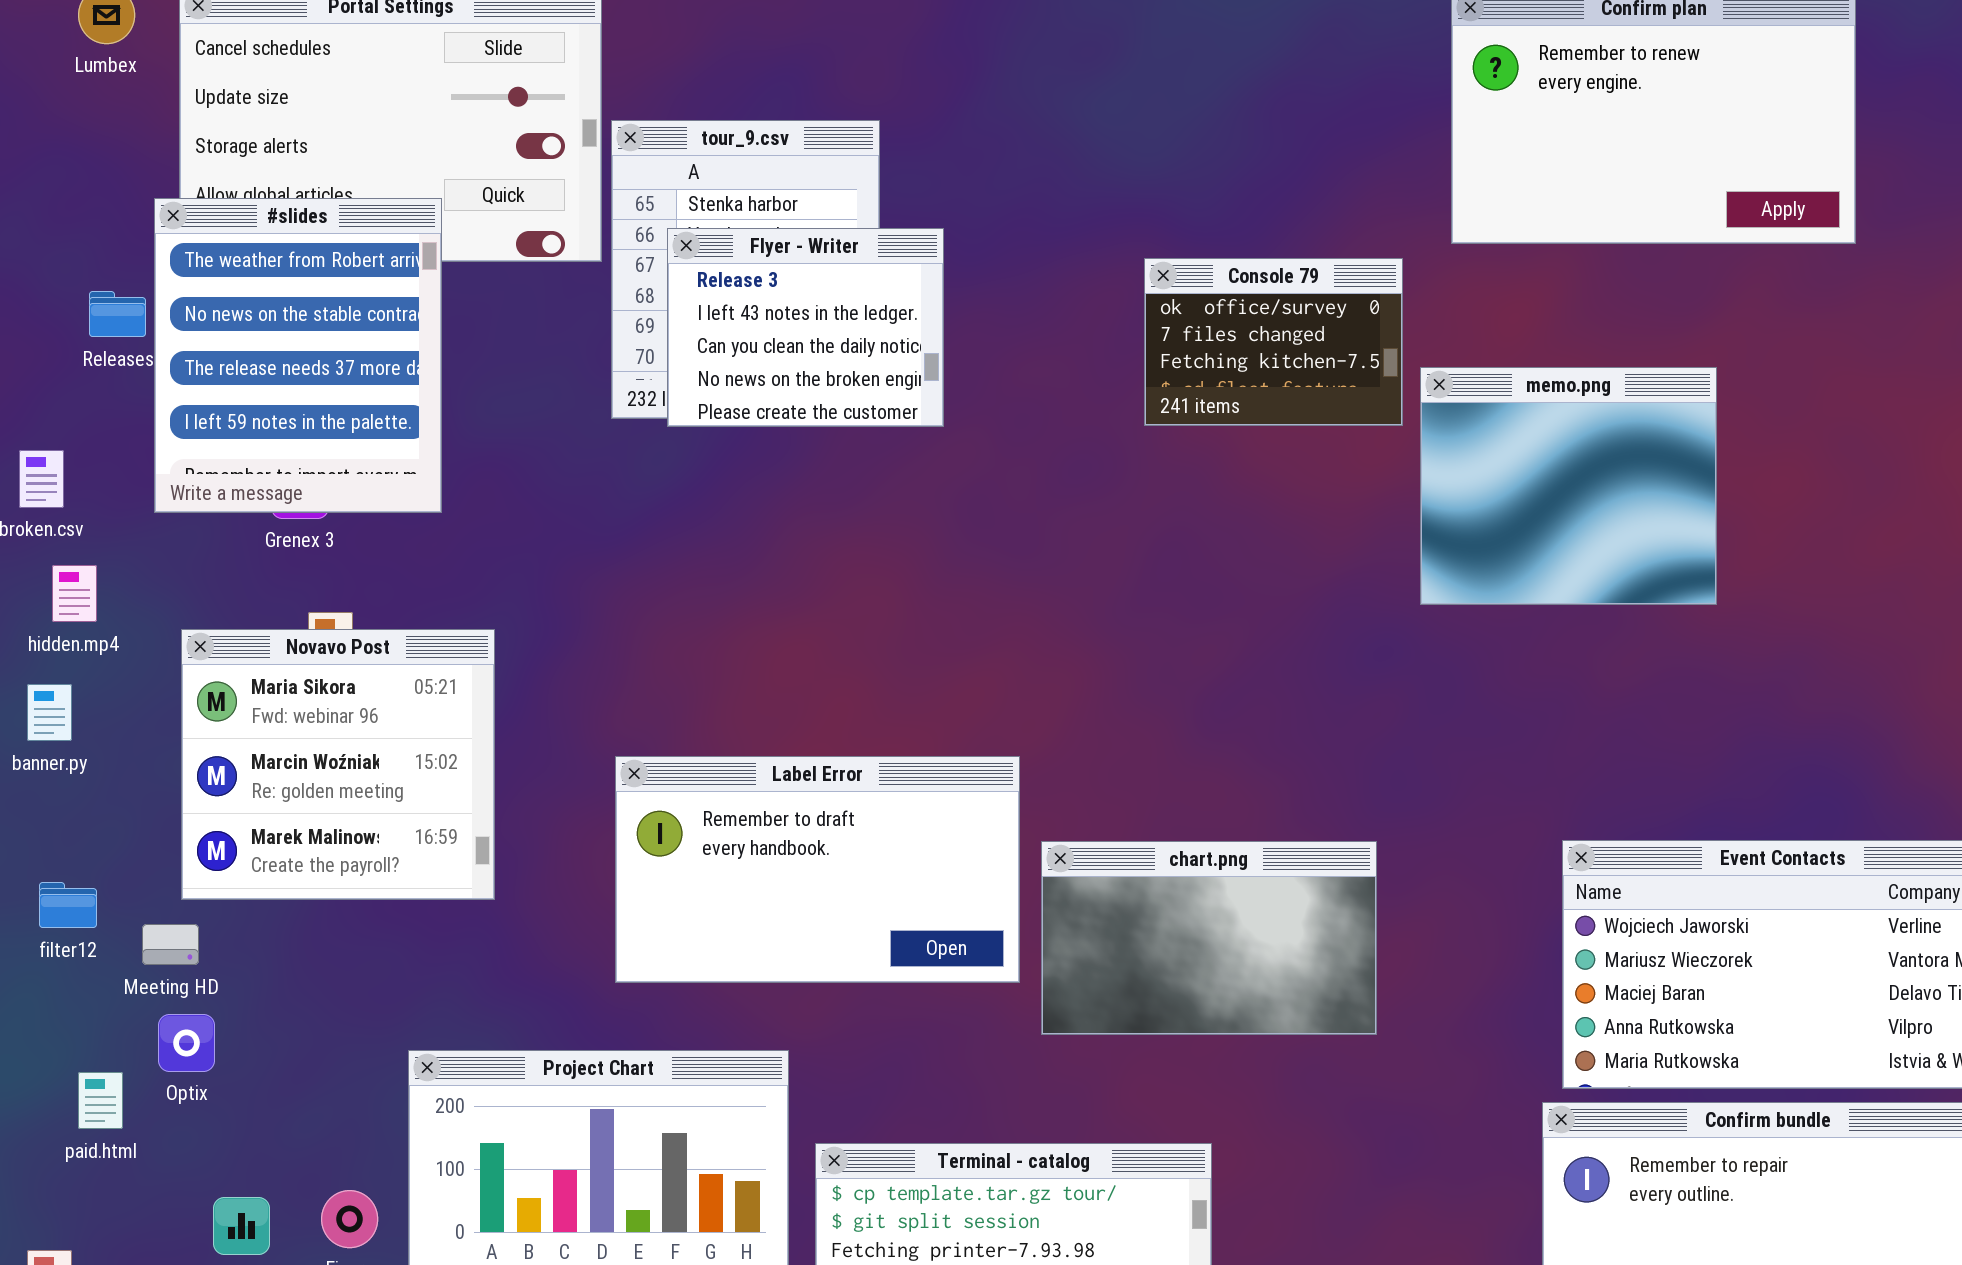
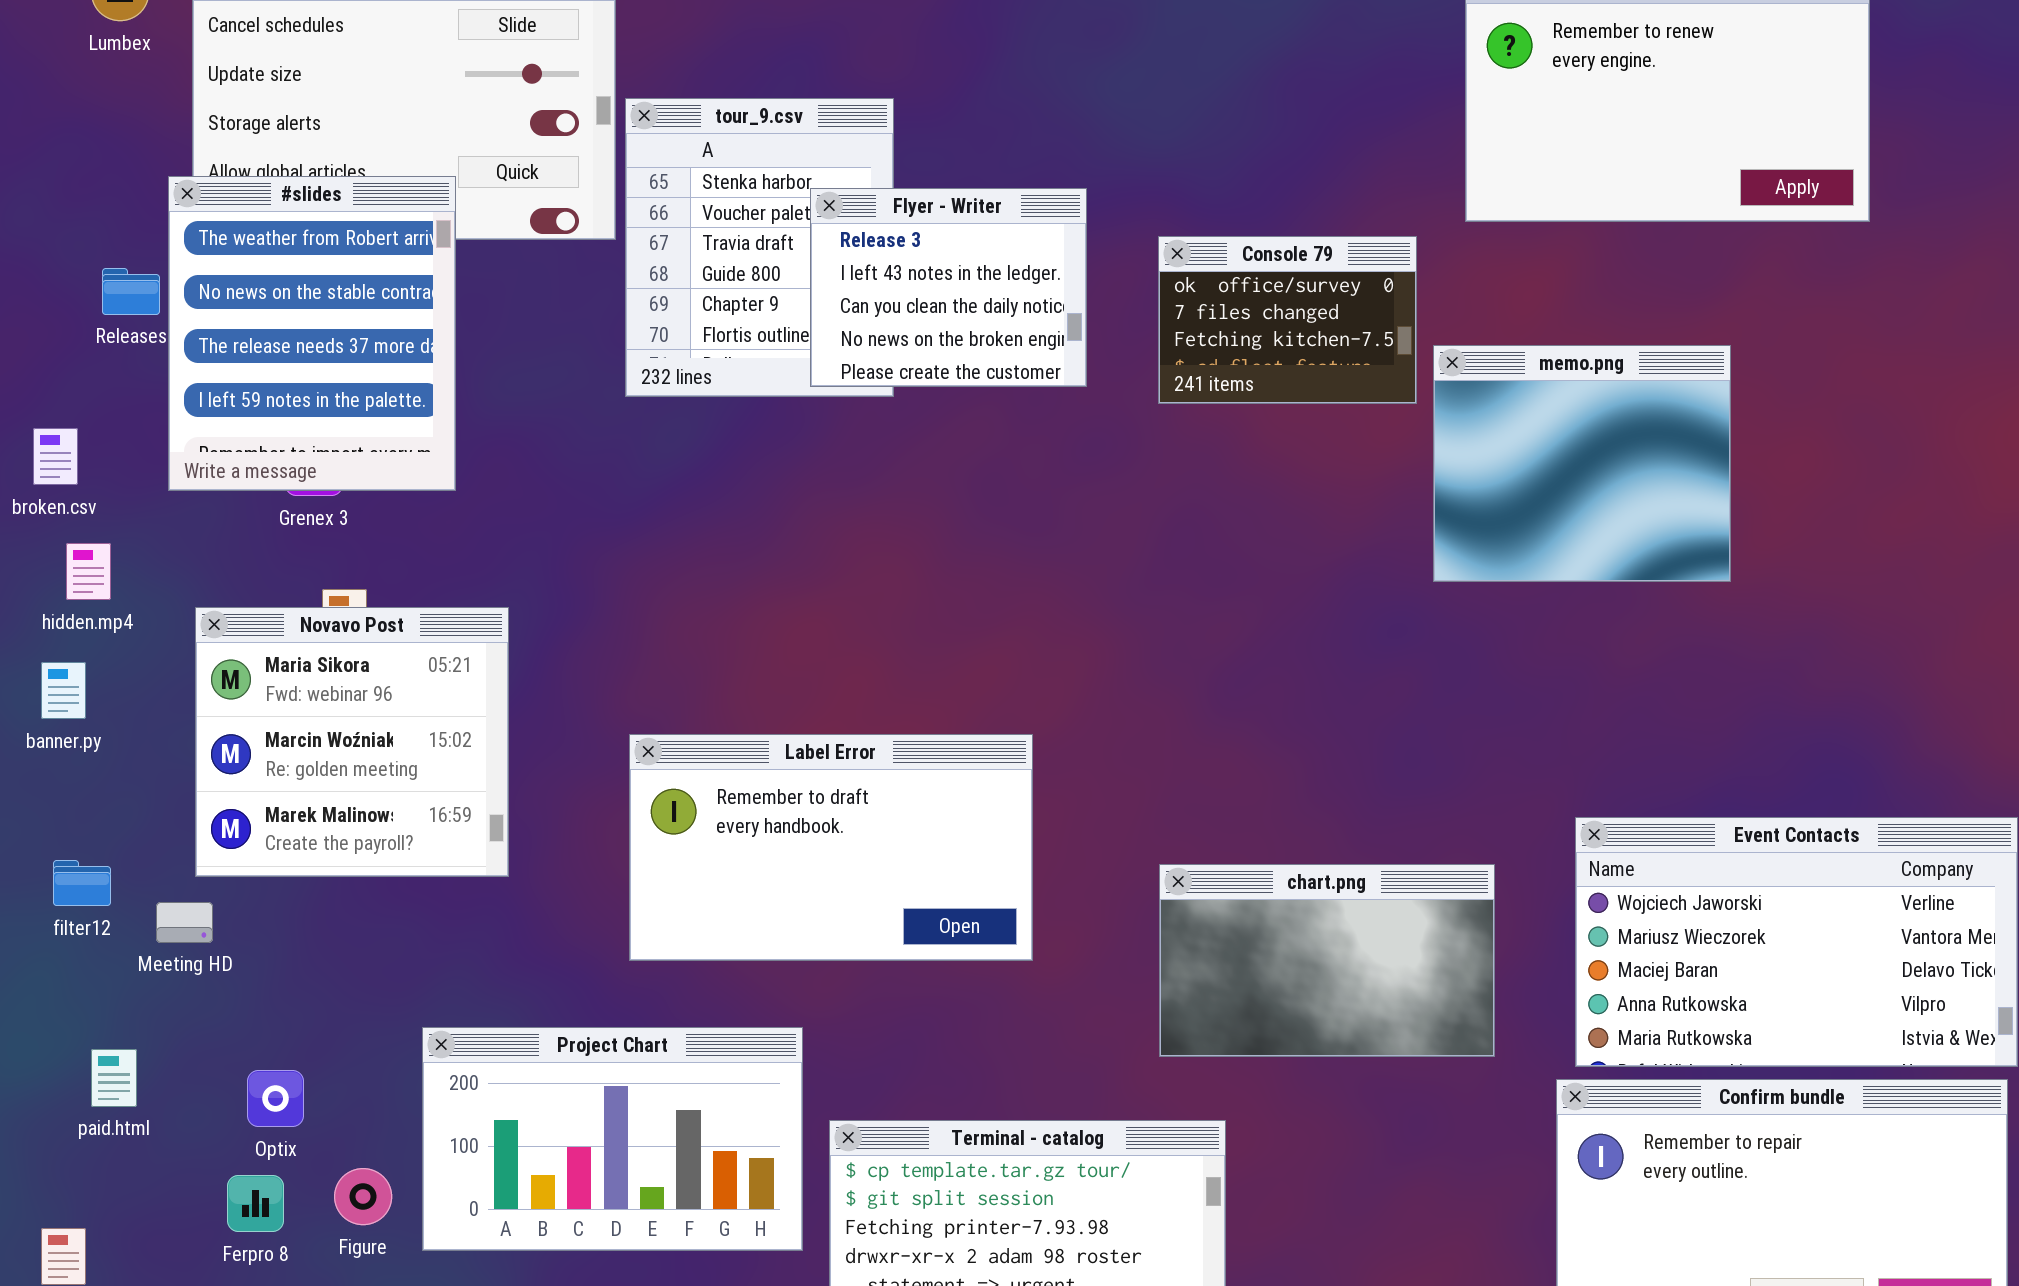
Flyer - Writer: [667,228,944,427] -> [810,188,1087,387], moved
chart.png: [1041,841,1377,1035] -> [1159,864,1495,1057], moved
Optix: [158,1014,215,1072] -> [247,1070,304,1127], moved

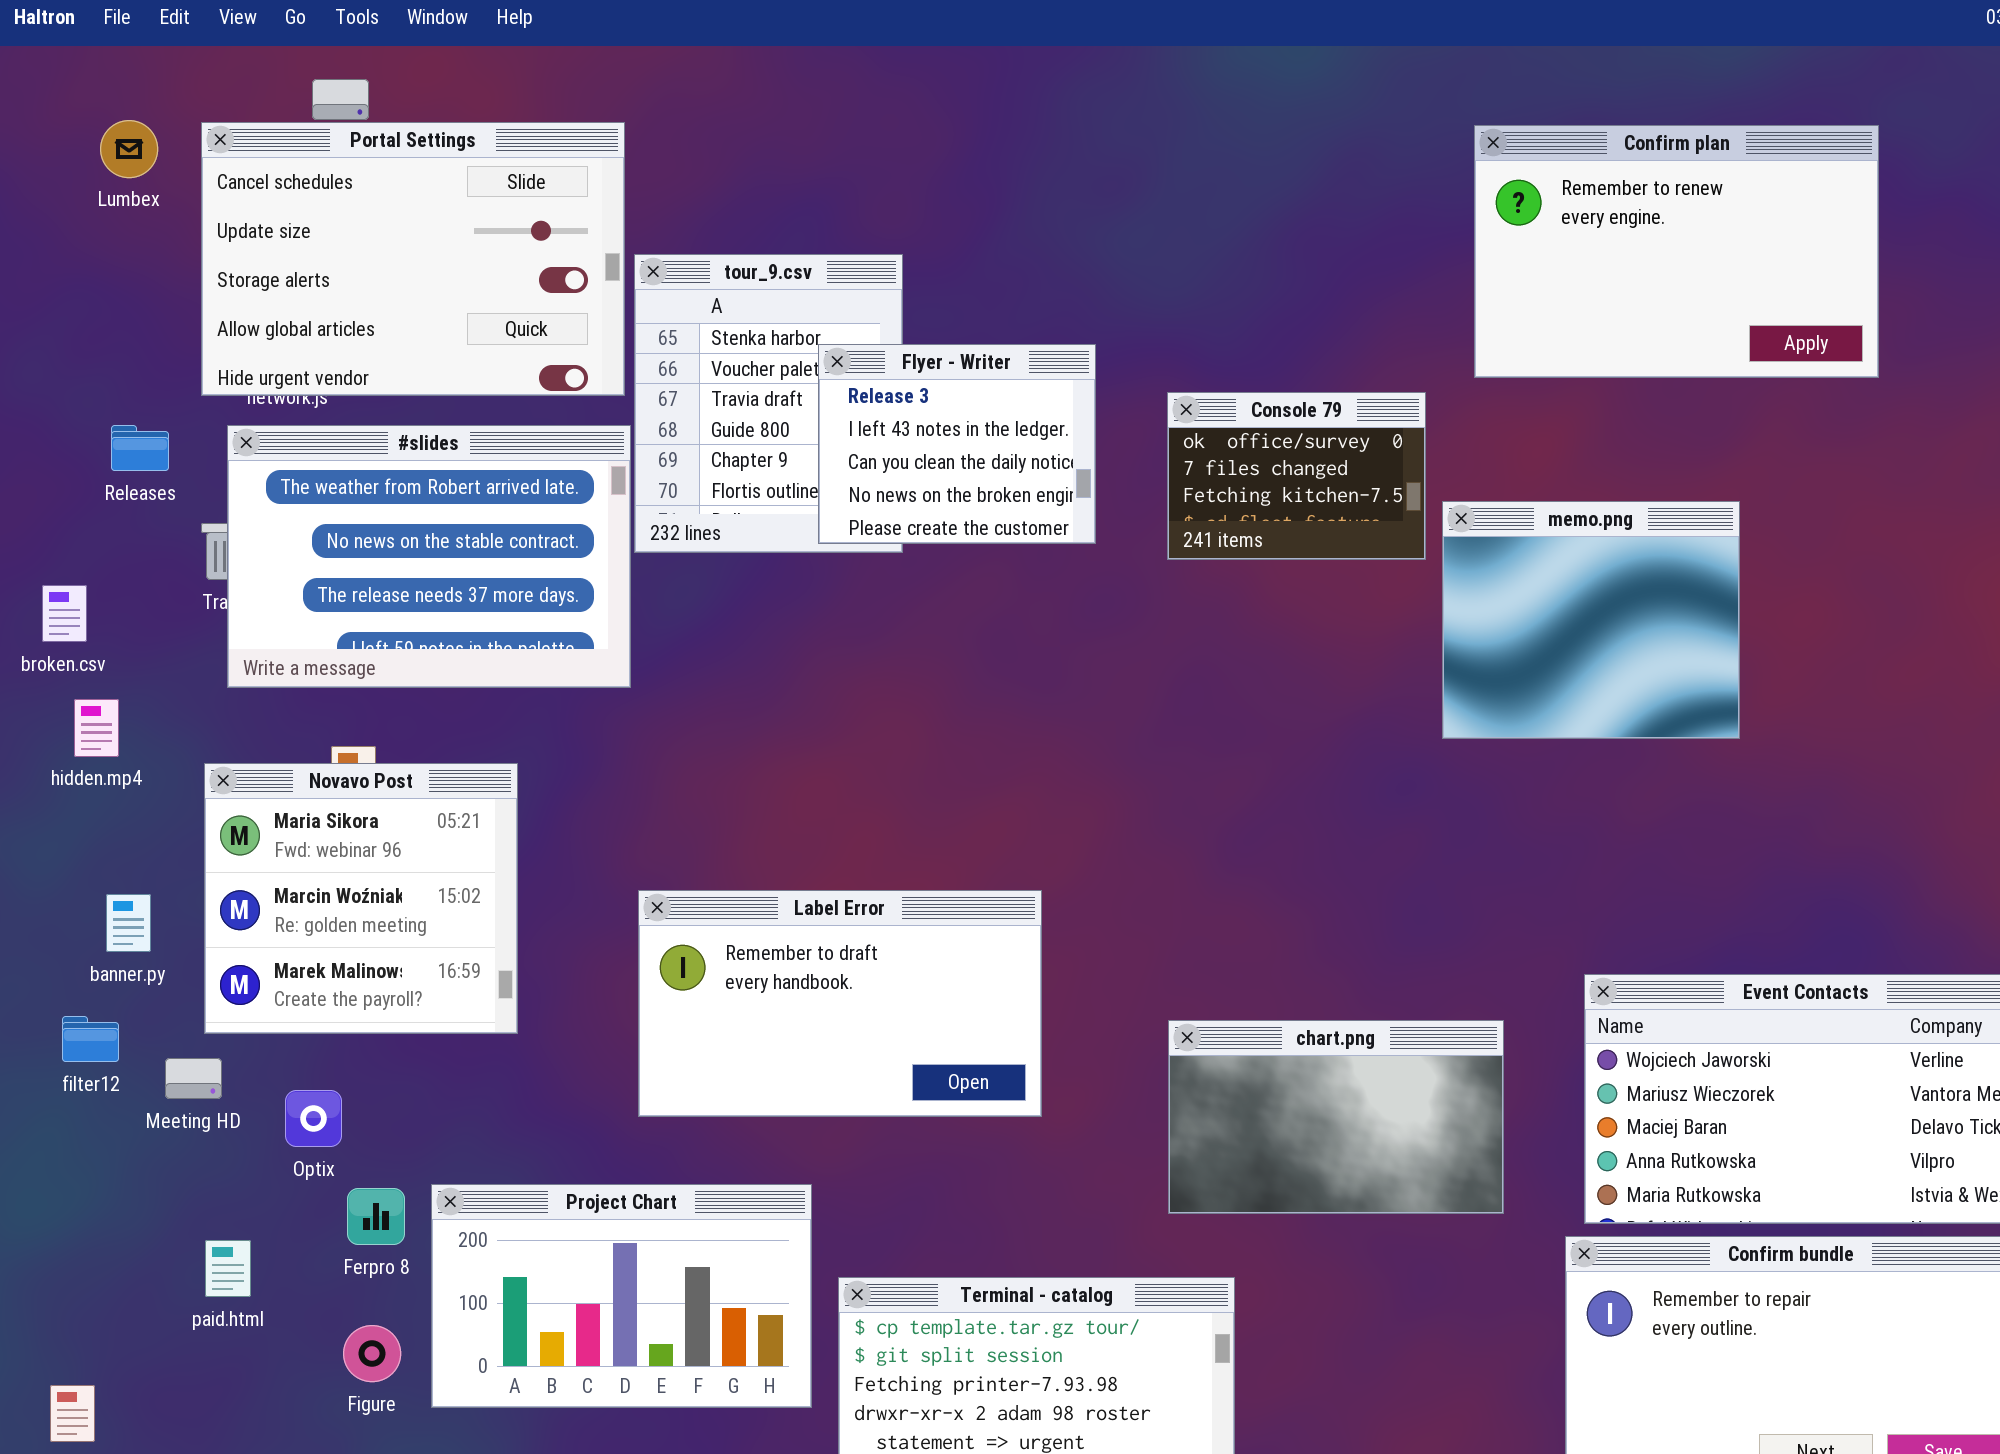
#slides: [168,176,456,491] -> [227,425,631,688], moved, resized
banner.py: [41,662,86,719] -> [106,894,151,952], moved
paid.html: [91,1049,137,1107] -> [205,1240,251,1297], moved
Optix: [247,1070,304,1127] -> [285,1090,342,1147], moved
Ferpro 8: [227,1175,284,1232] -> [347,1188,405,1245], moved

